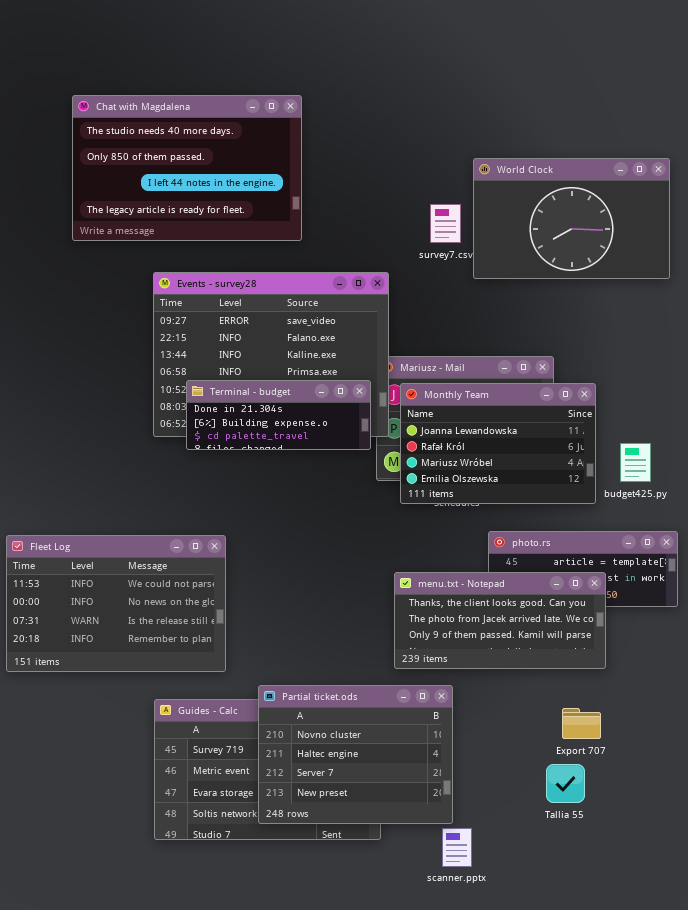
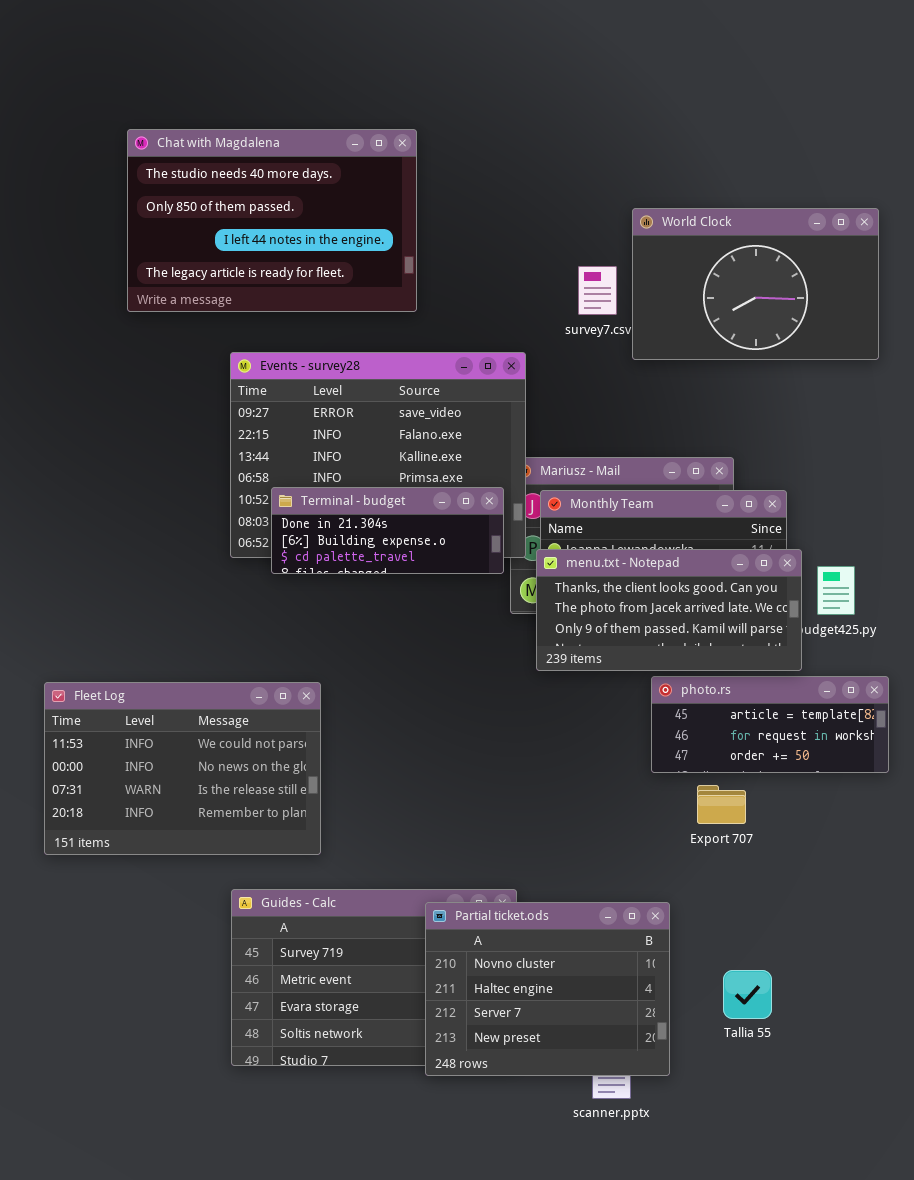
menu.txt - Notepad: [394,572,606,669] -> [536,549,802,671], moved
Partial ticket.ods: [258,685,453,824] -> [425,902,670,1076], moved
Export 707: [562,708,601,739] -> [697,785,746,824], moved

